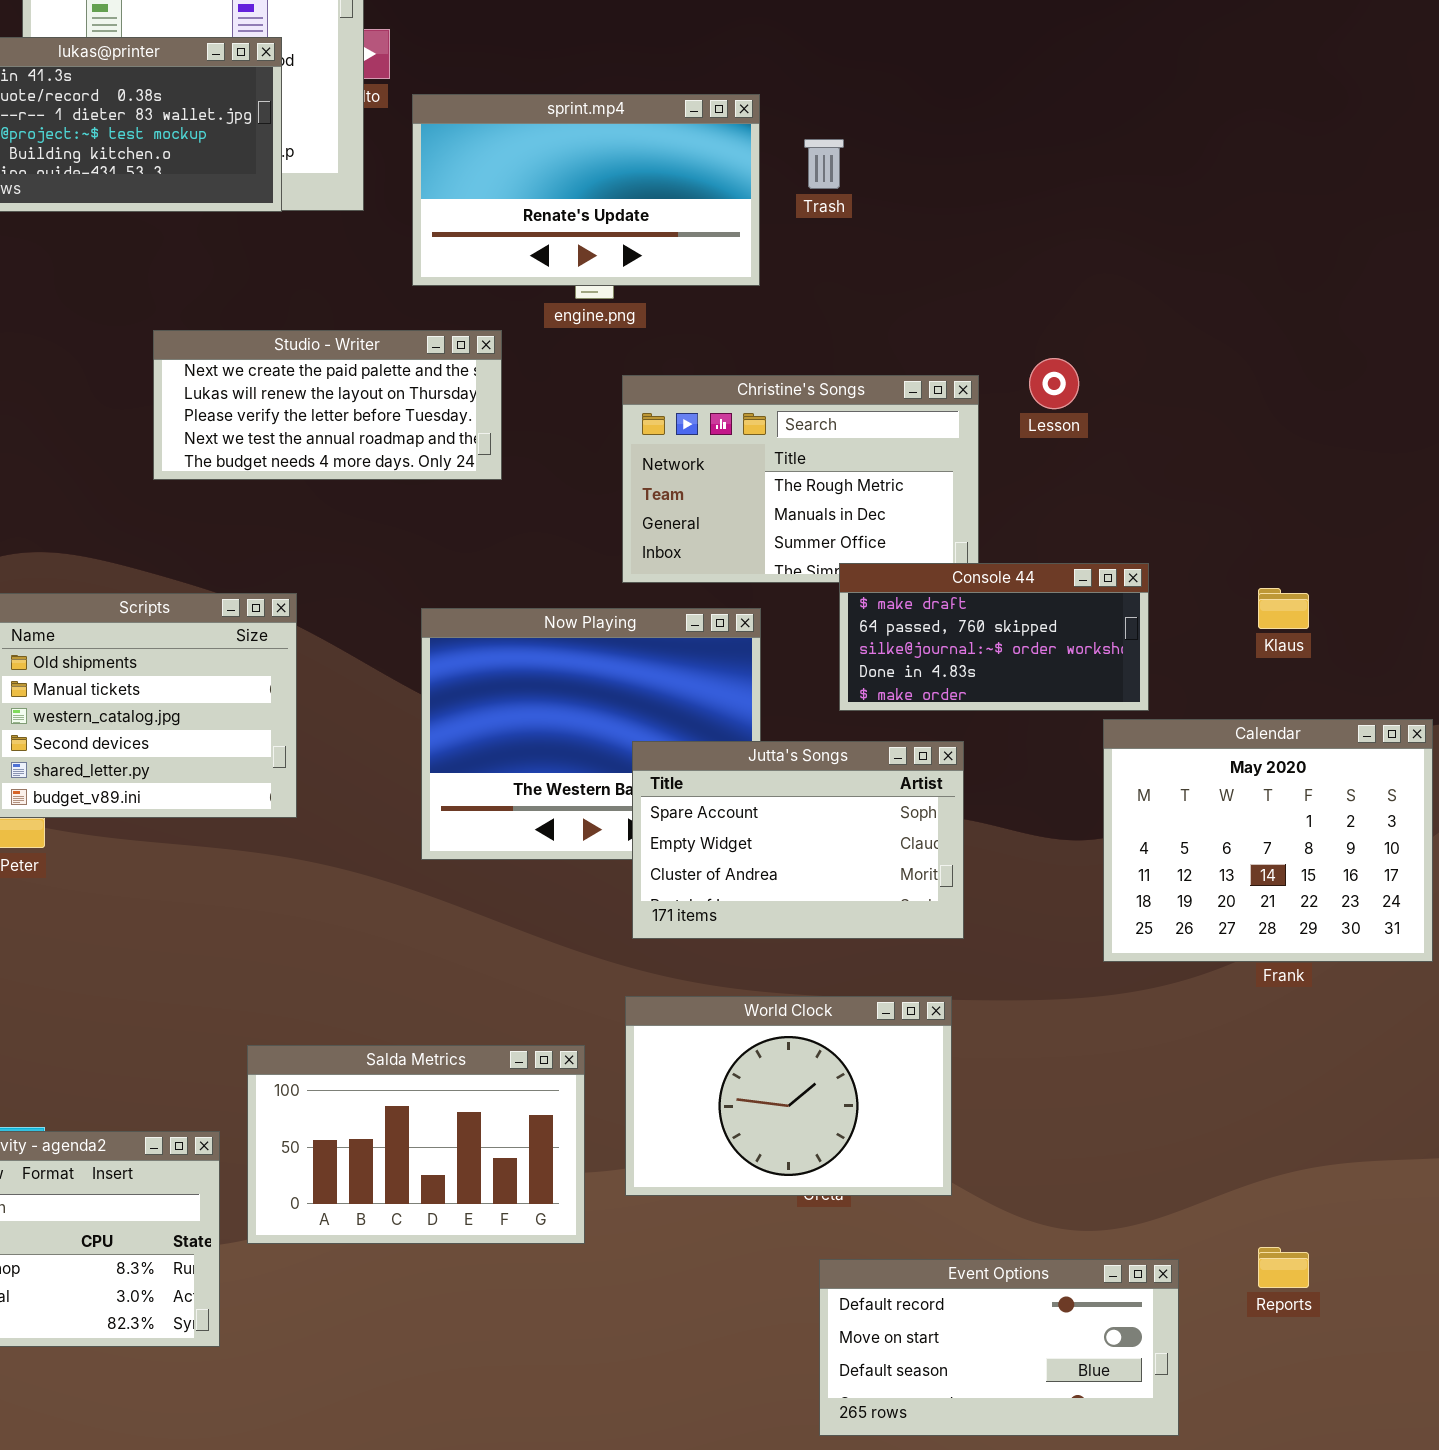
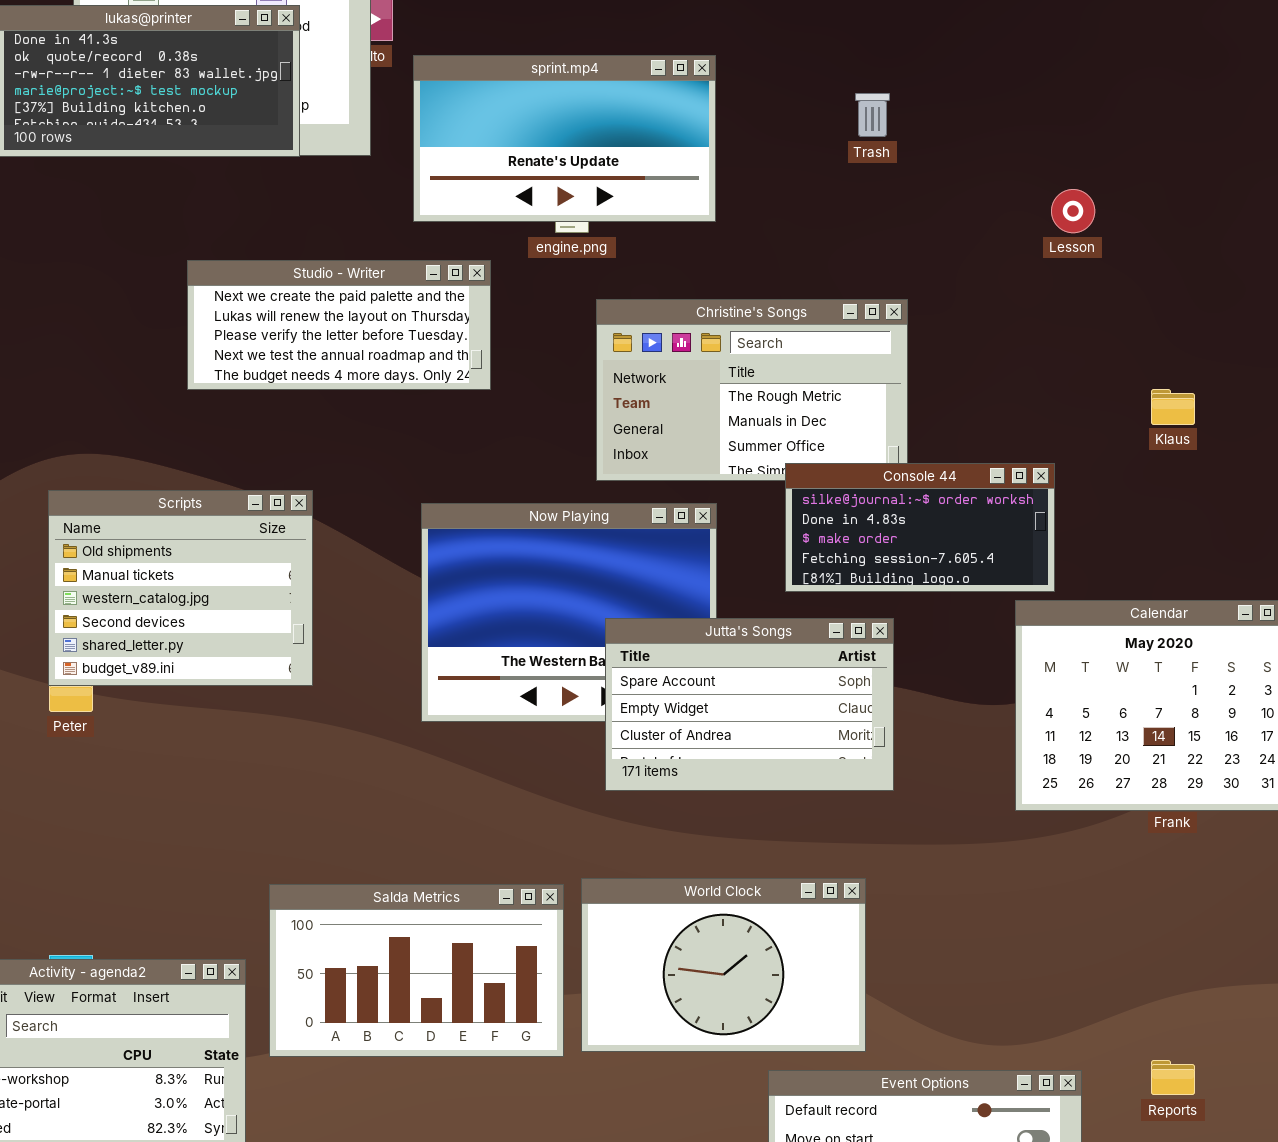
Trash: [804,139,844,189] -> [855,93,890,137], moved
Lesson: [1029,358,1079,409] -> [1051,189,1095,233], moved
Console 44: [839,563,1149,711] -> [785,463,1055,592], scrolled down 2 rows
Klaus: [1258,588,1309,629] -> [1151,389,1195,425], moved
World Clock: [625,996,952,1196] -> [581,878,866,1052], moved

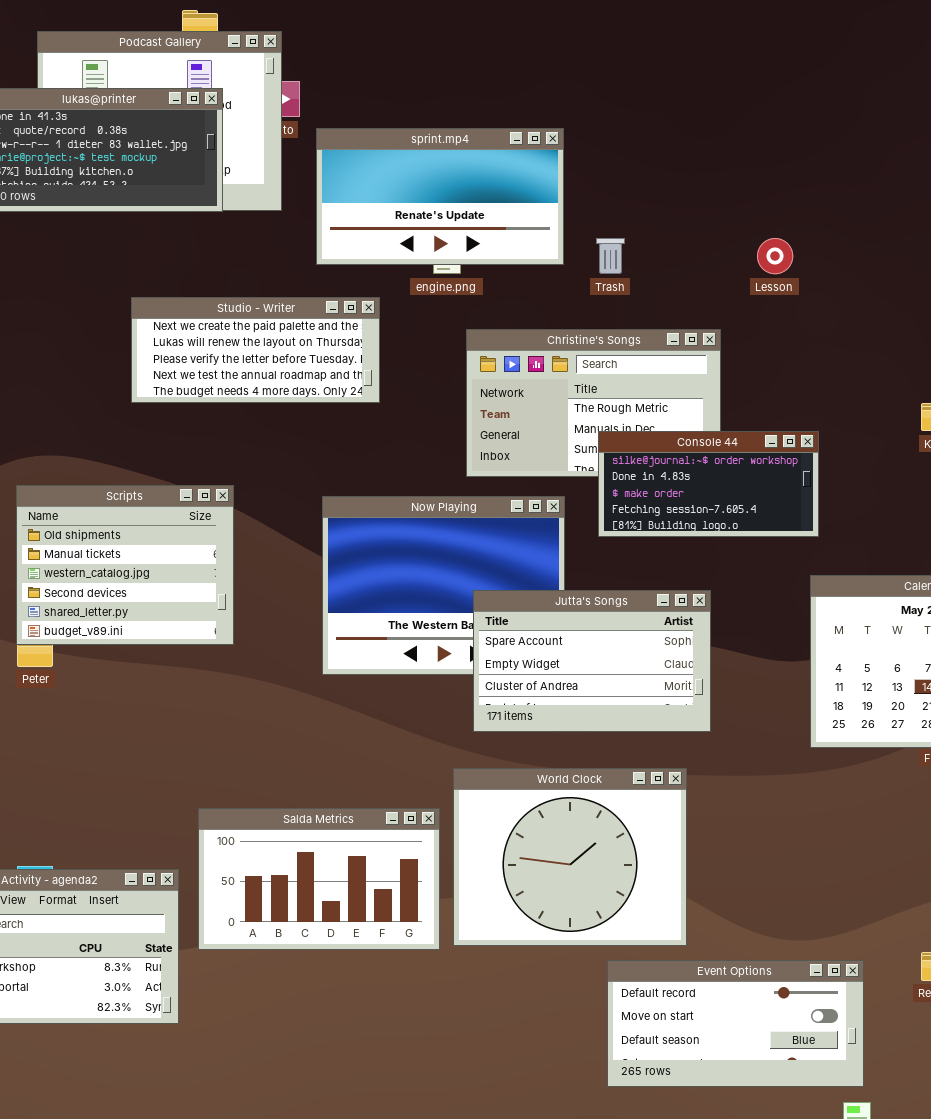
Trash: [855,93,890,137] -> [596,238,625,274], moved
Lesson: [1051,189,1095,233] -> [757,238,793,274], moved
Console 44: [785,463,1055,592] -> [598,431,819,537], moved
World Clock: [581,878,866,1052] -> [453,768,687,946], resized

